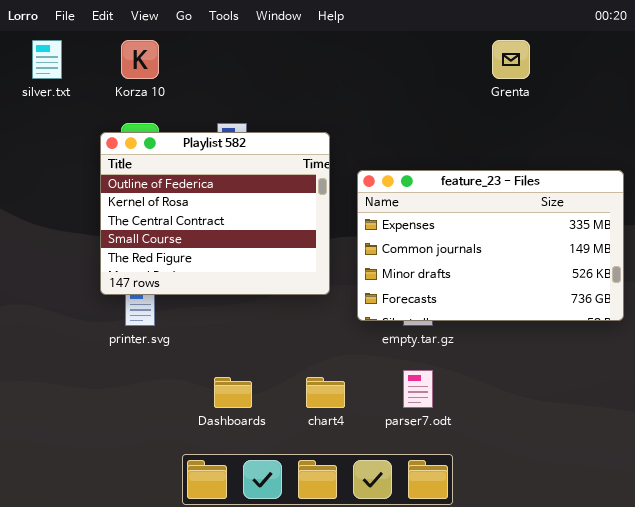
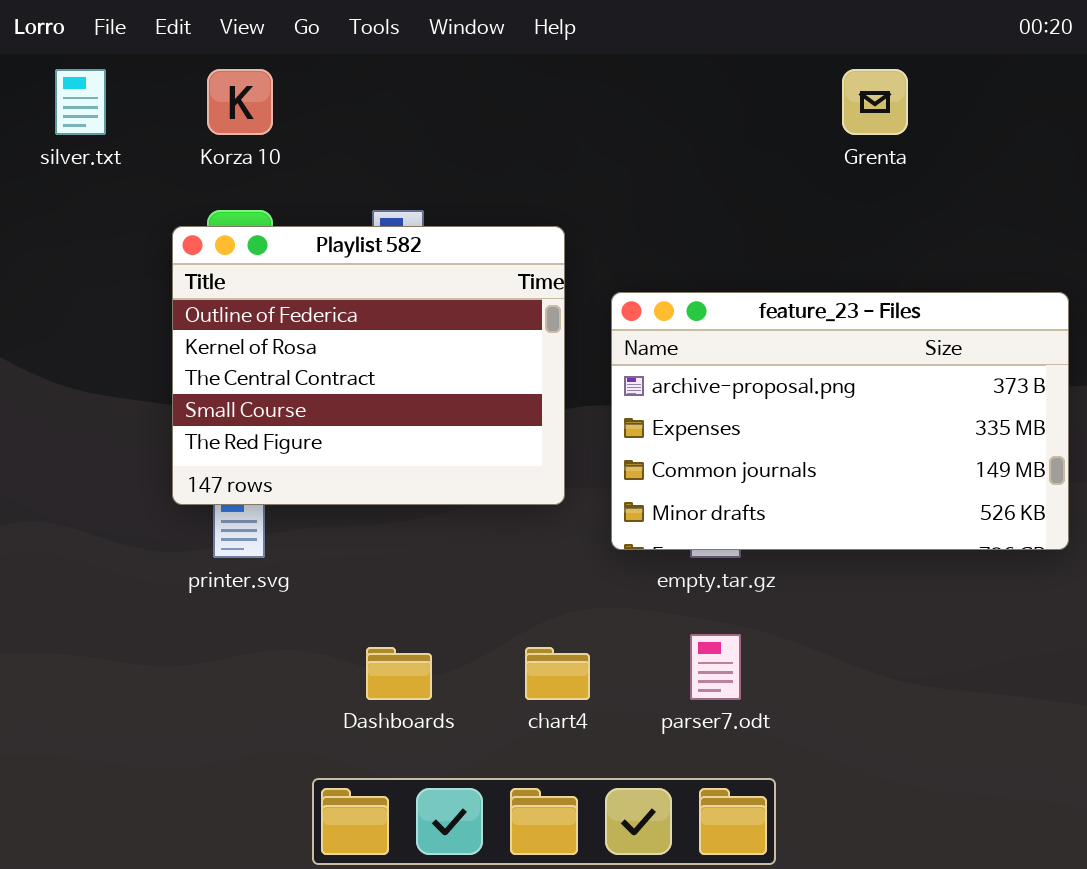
feature_23 - Files: [357,170,624,321] -> [611,292,1069,550], scrolled up 1 row

